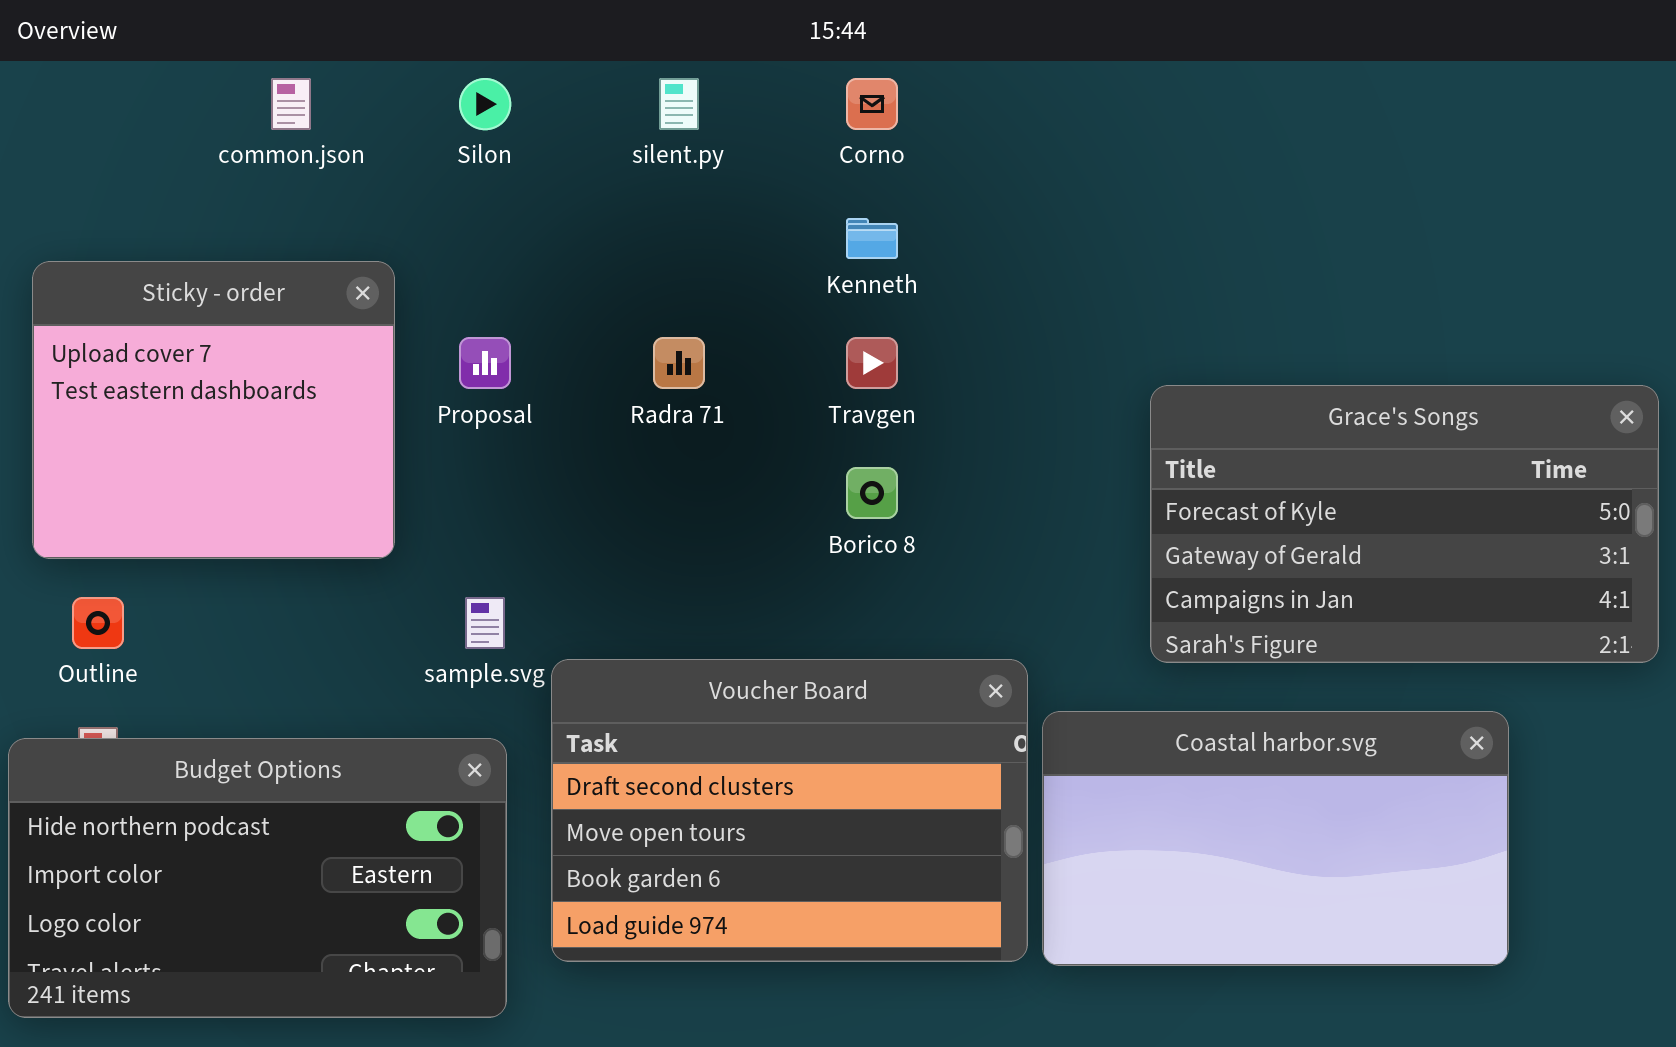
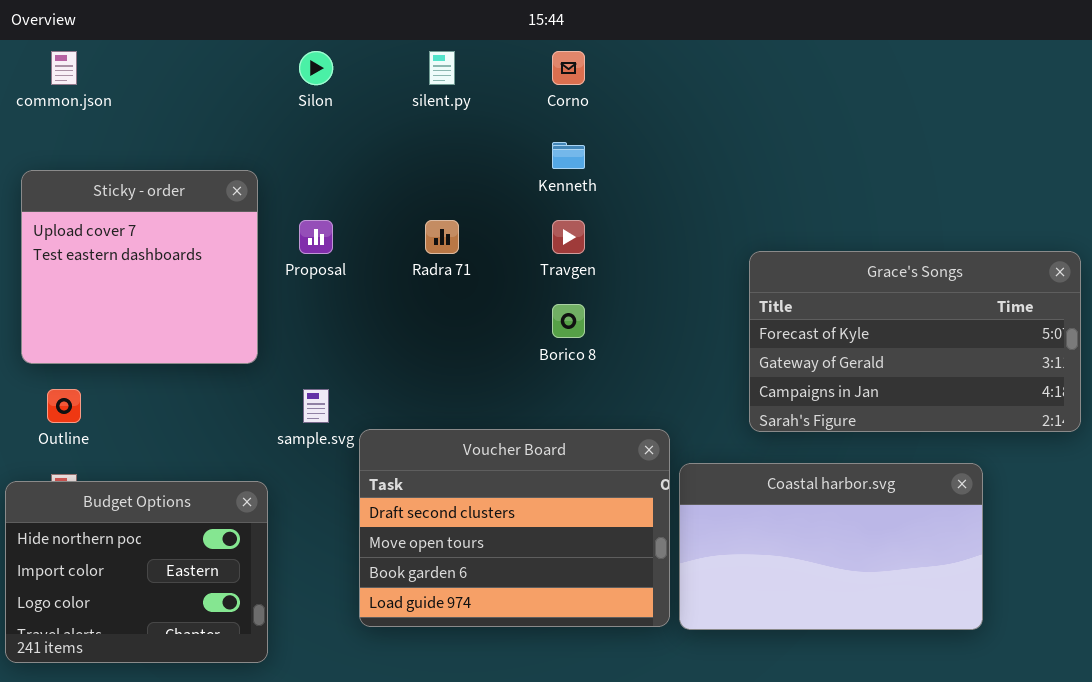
common.json: [271,78,311,130] -> [51,51,77,85], moved
Budget Options: [8,738,507,1018] -> [5,481,268,663], resized

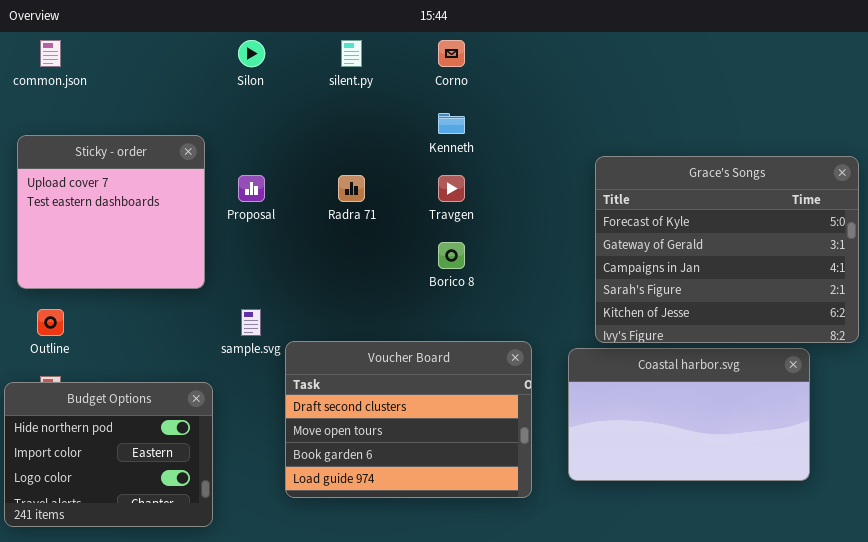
Grace's Songs: [749,251,1081,432] -> [595,156,859,343], resized
Coastal harbor.svg: [679,463,983,630] -> [568,348,810,481], moved

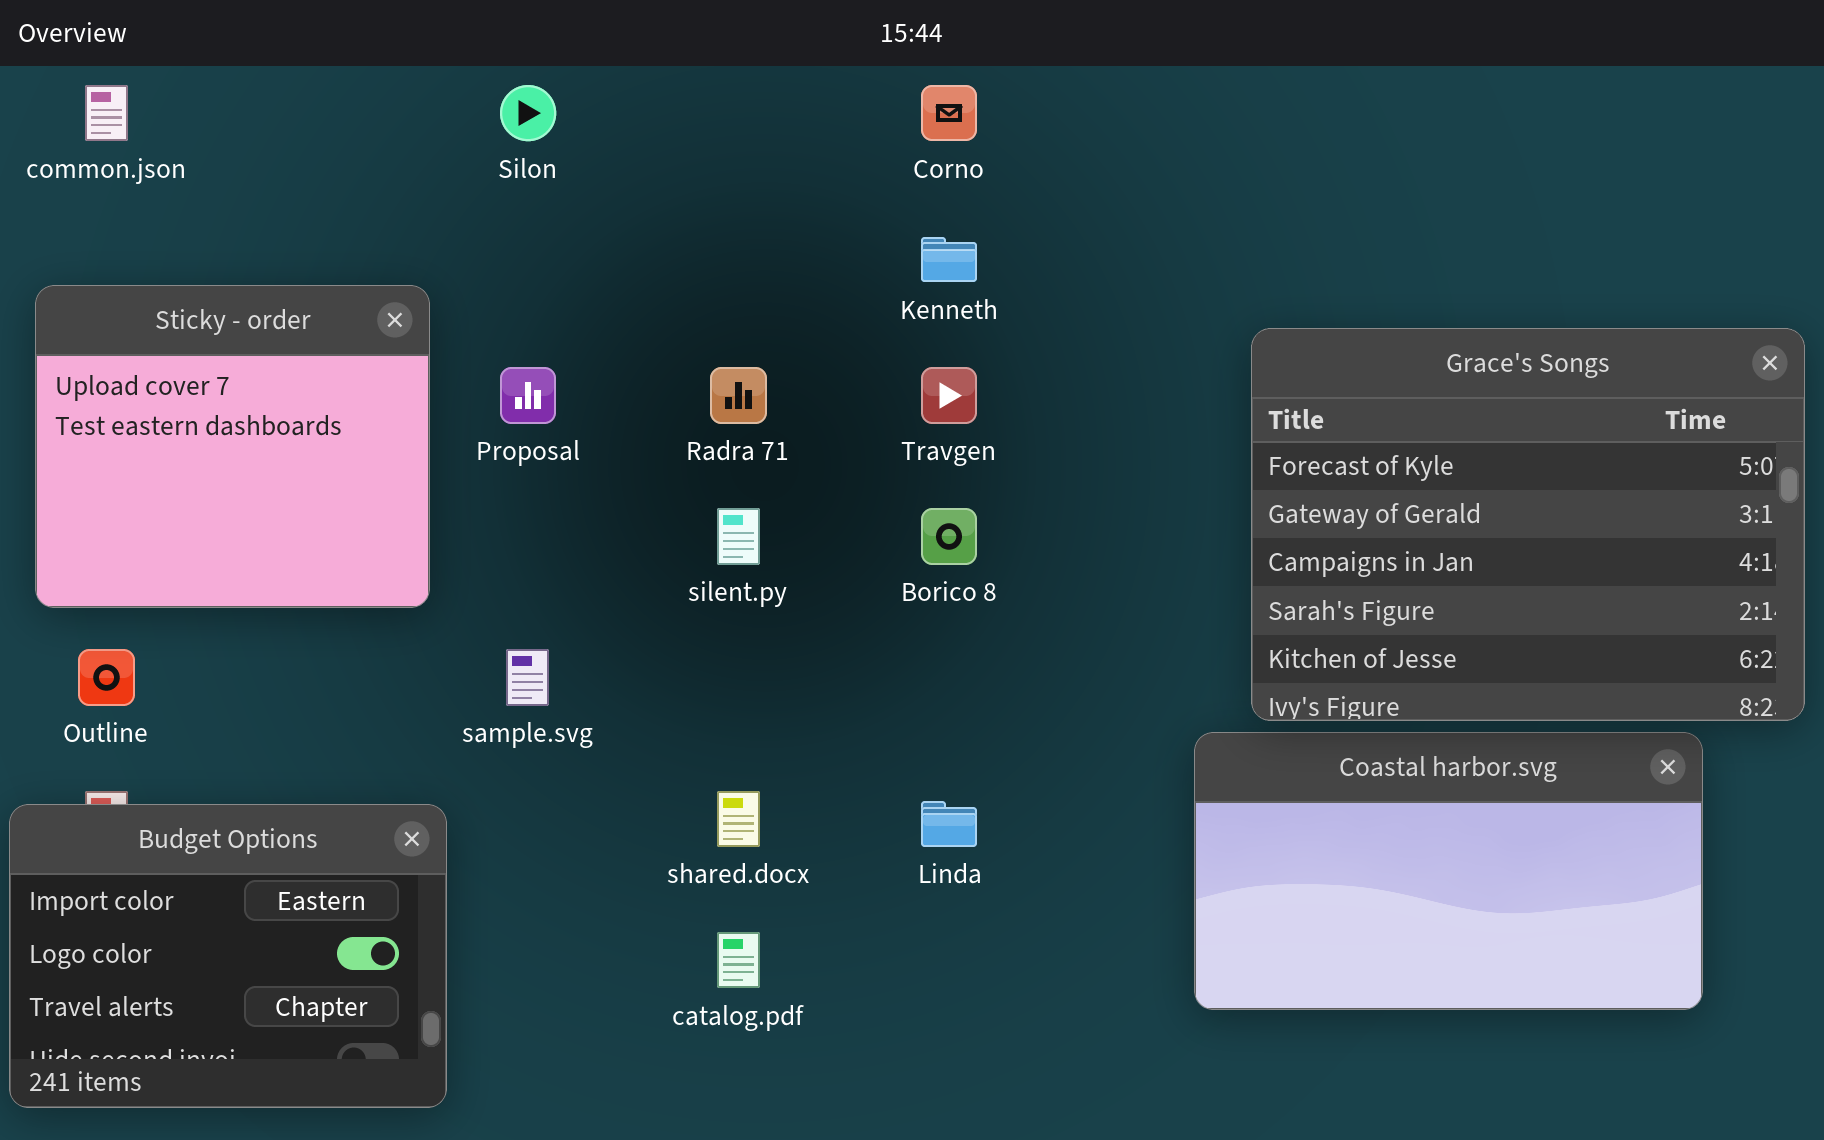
silent.py: [341,40,362,67] -> [717,508,760,565], moved
Voucher Board: [285,341,532,498] -> none, closed
Budget Options: [4,382,213,527] -> [9,804,447,1108], scrolled down 1 row

